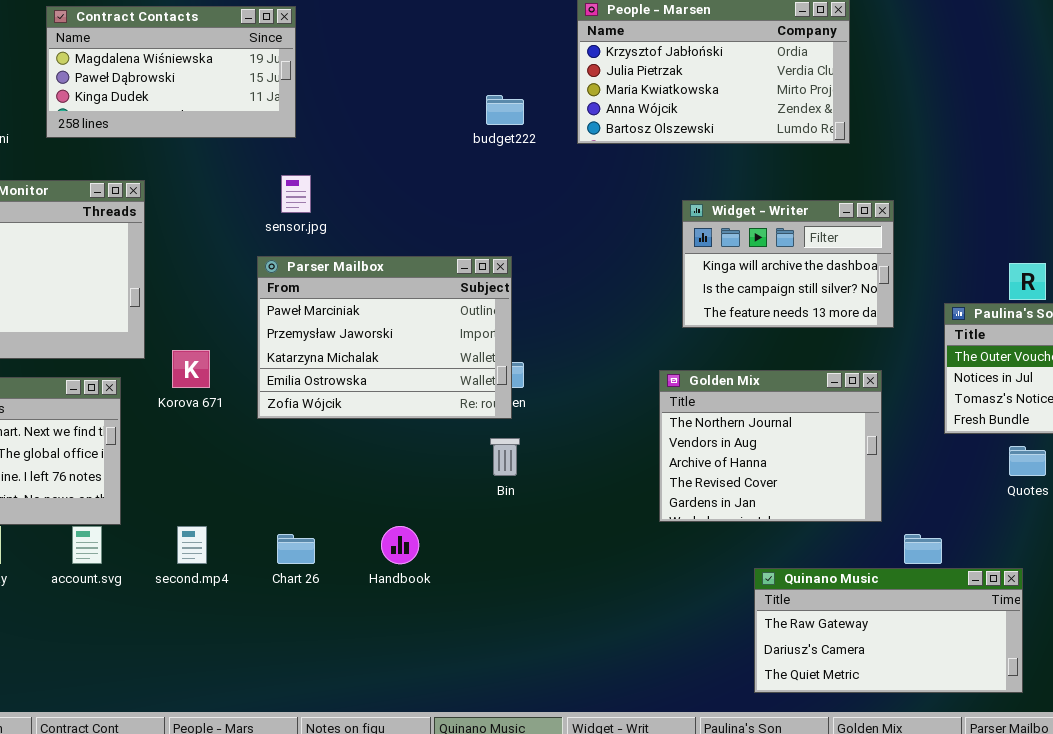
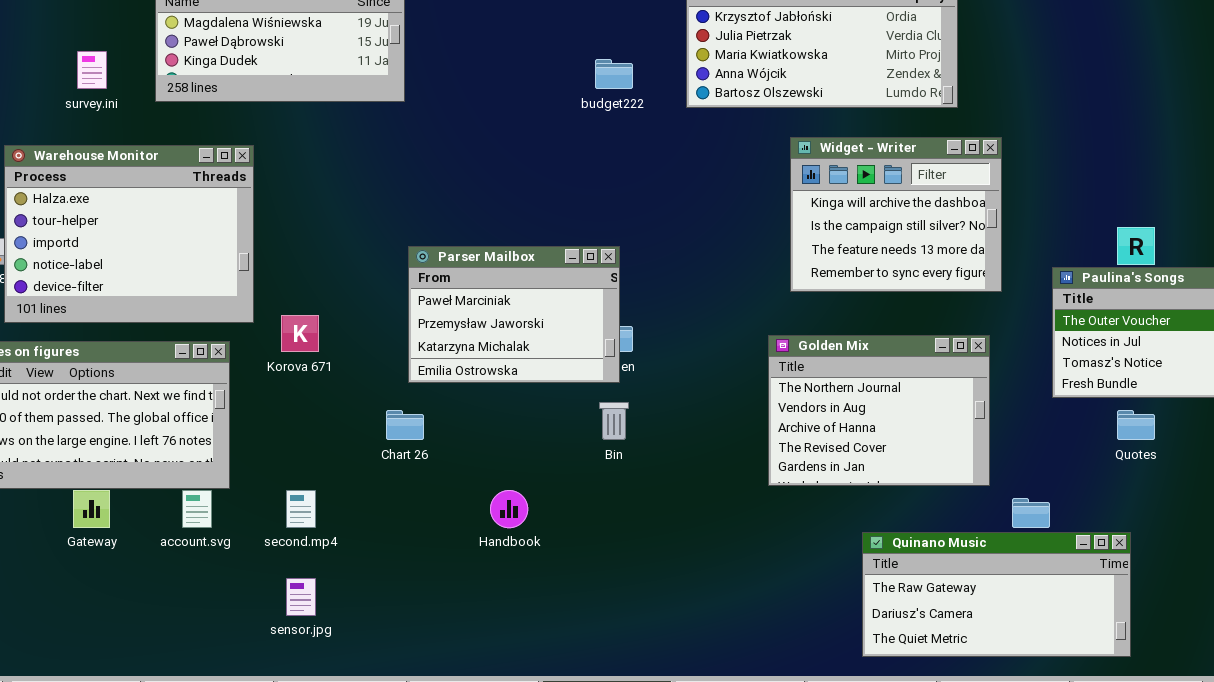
sensor.jpg: [281,175,311,213] -> [286,578,316,616], moved
Widget - Writer: [682,200,894,328] -> [790,137,1002,292], resized
Parser Mailbox: [257,256,512,419] -> [408,246,620,383], resized
Chart 26: [277,534,315,564] -> [386,410,424,440], moved

